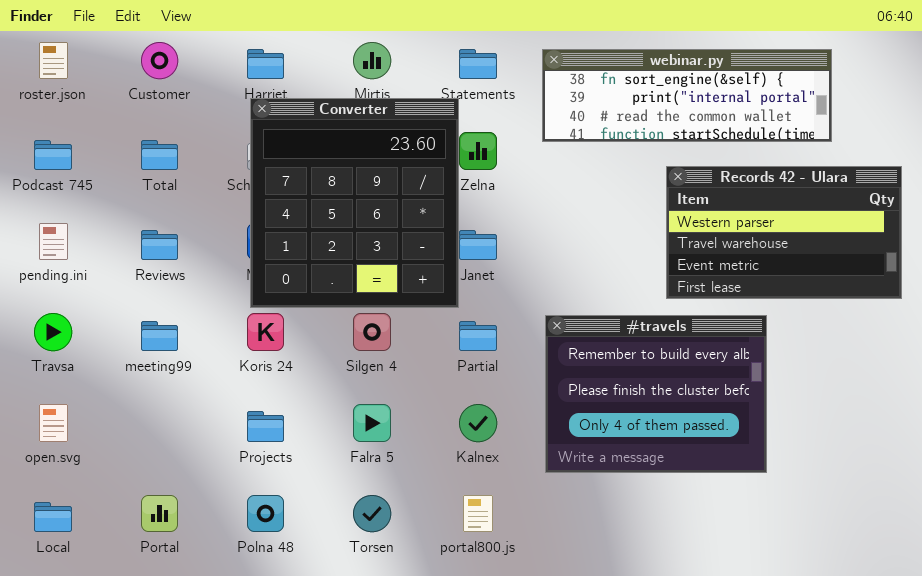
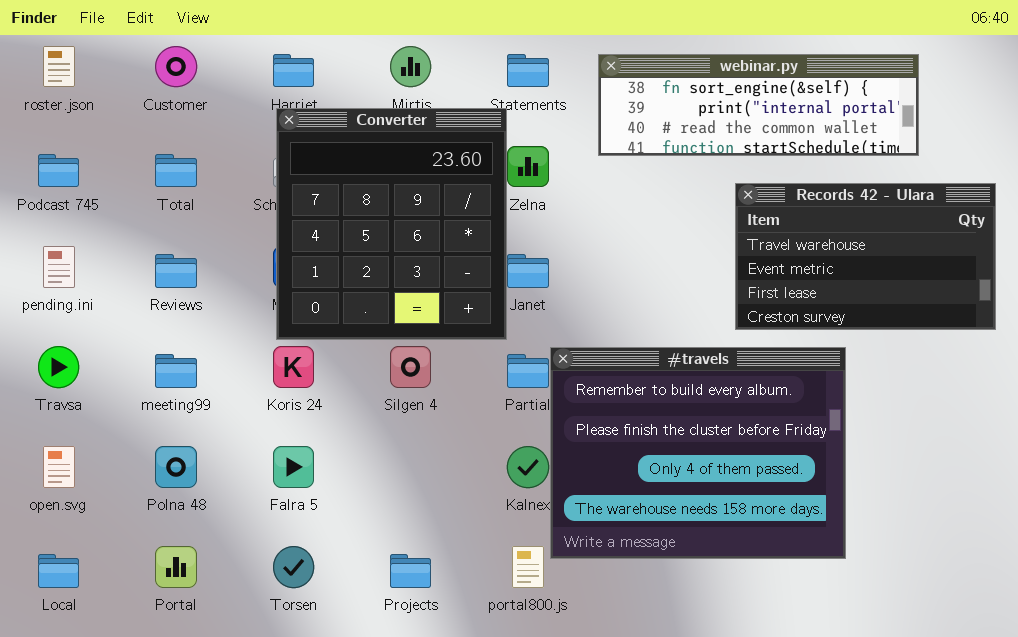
Records 42 - Ulara: [666,166,902,299] -> [735,183,996,330], scrolled down 1 row
#travels: [545,315,767,473] -> [550,347,846,559], resized
Falra 5: [353,404,391,442] -> [273,446,314,488], moved
Projects: [247,411,284,442] -> [390,554,431,588], moved
Polna 48: [247,495,284,532] -> [155,446,197,488], moved
Torsen: [353,495,391,532] -> [273,546,314,588], moved

